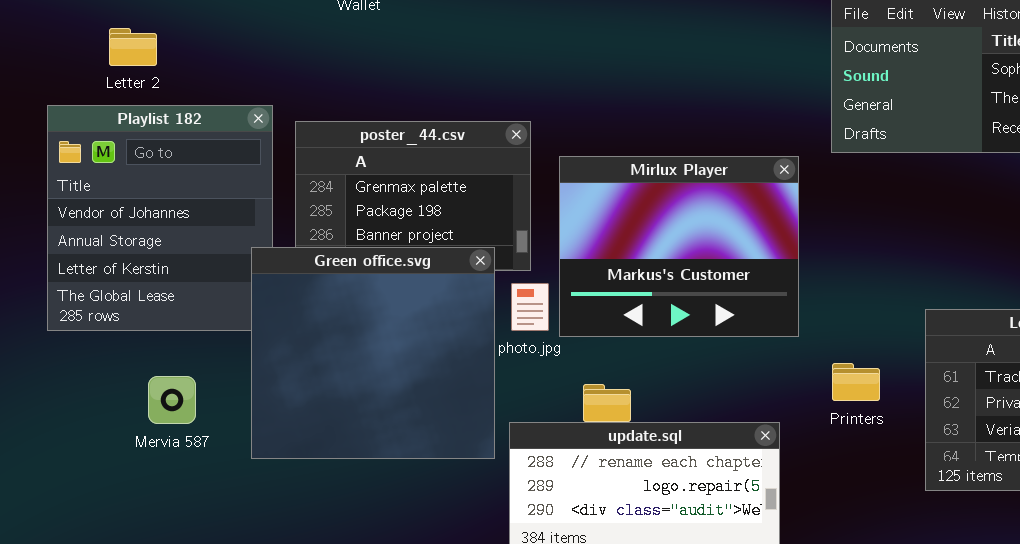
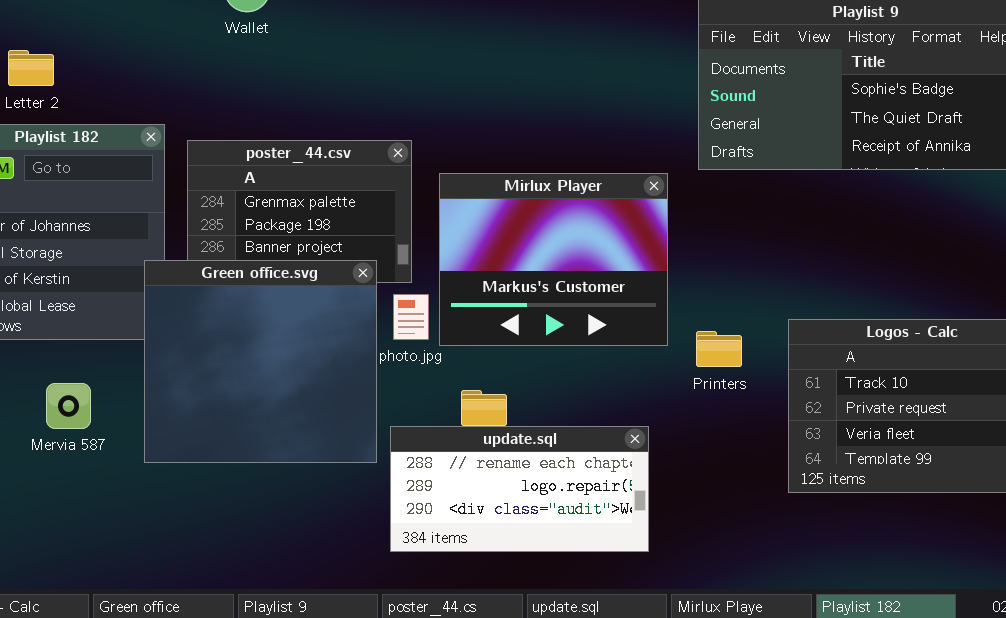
Printers: [832,363,880,401] -> [696,331,742,367], moved

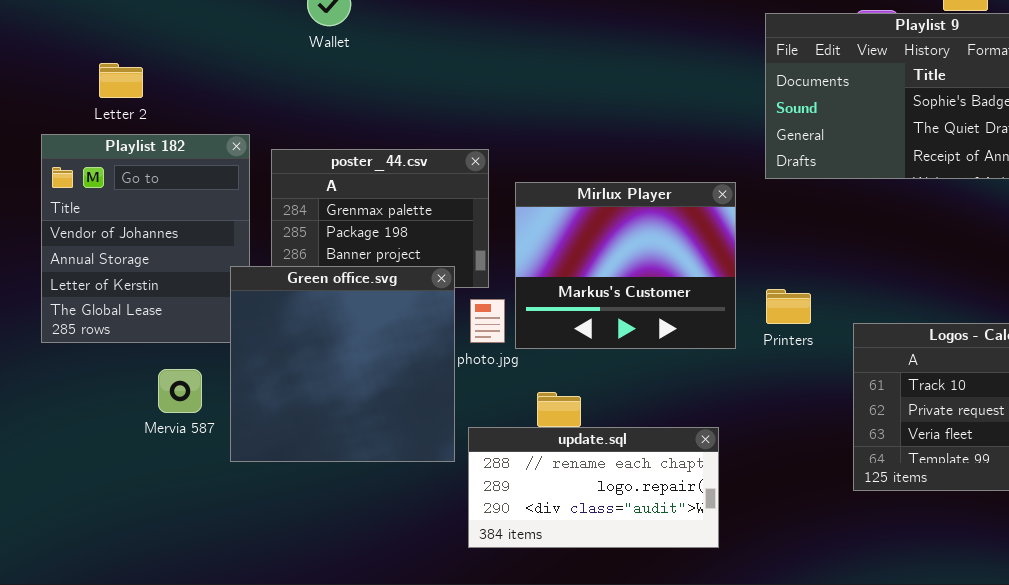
Printers: [696,331,742,367] -> [766,289,811,324], moved
Mervia 587: [46,383,91,429] -> [158,369,202,413], moved

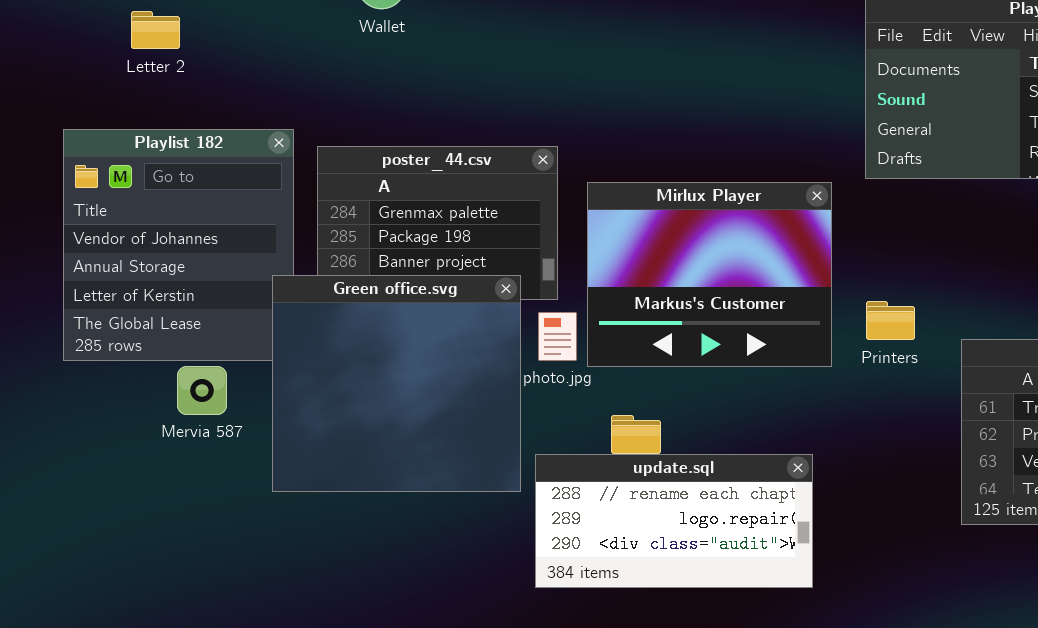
Letter 2: [99,63,143,98] -> [131,11,180,49], moved
Mervia 587: [158,369,202,413] -> [177,366,227,415], moved

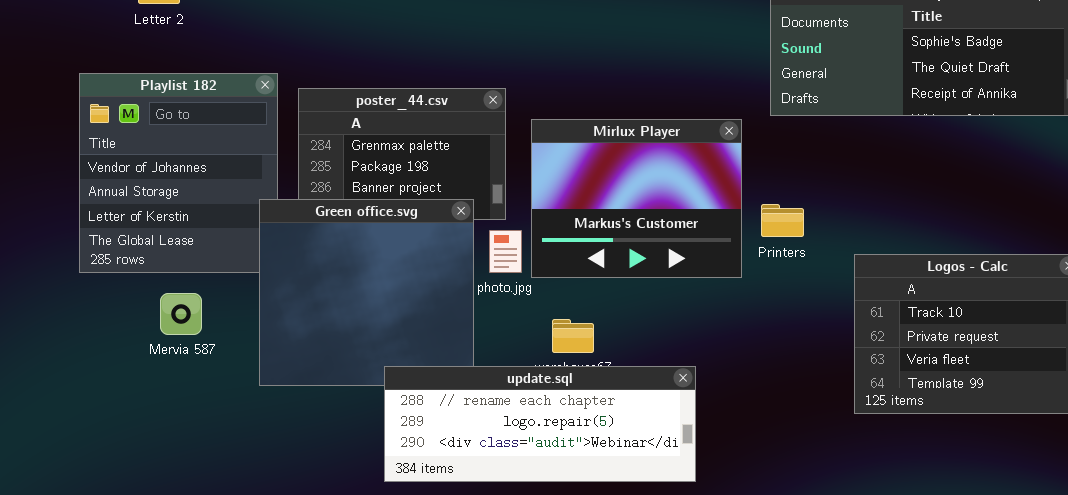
Printers: [866,301,915,340] -> [761,204,804,237], moved
Mervia 587: [177,366,227,415] -> [160,293,202,335], moved
update.sql: [535,454,813,588] -> [384,366,696,482], moved, resized

